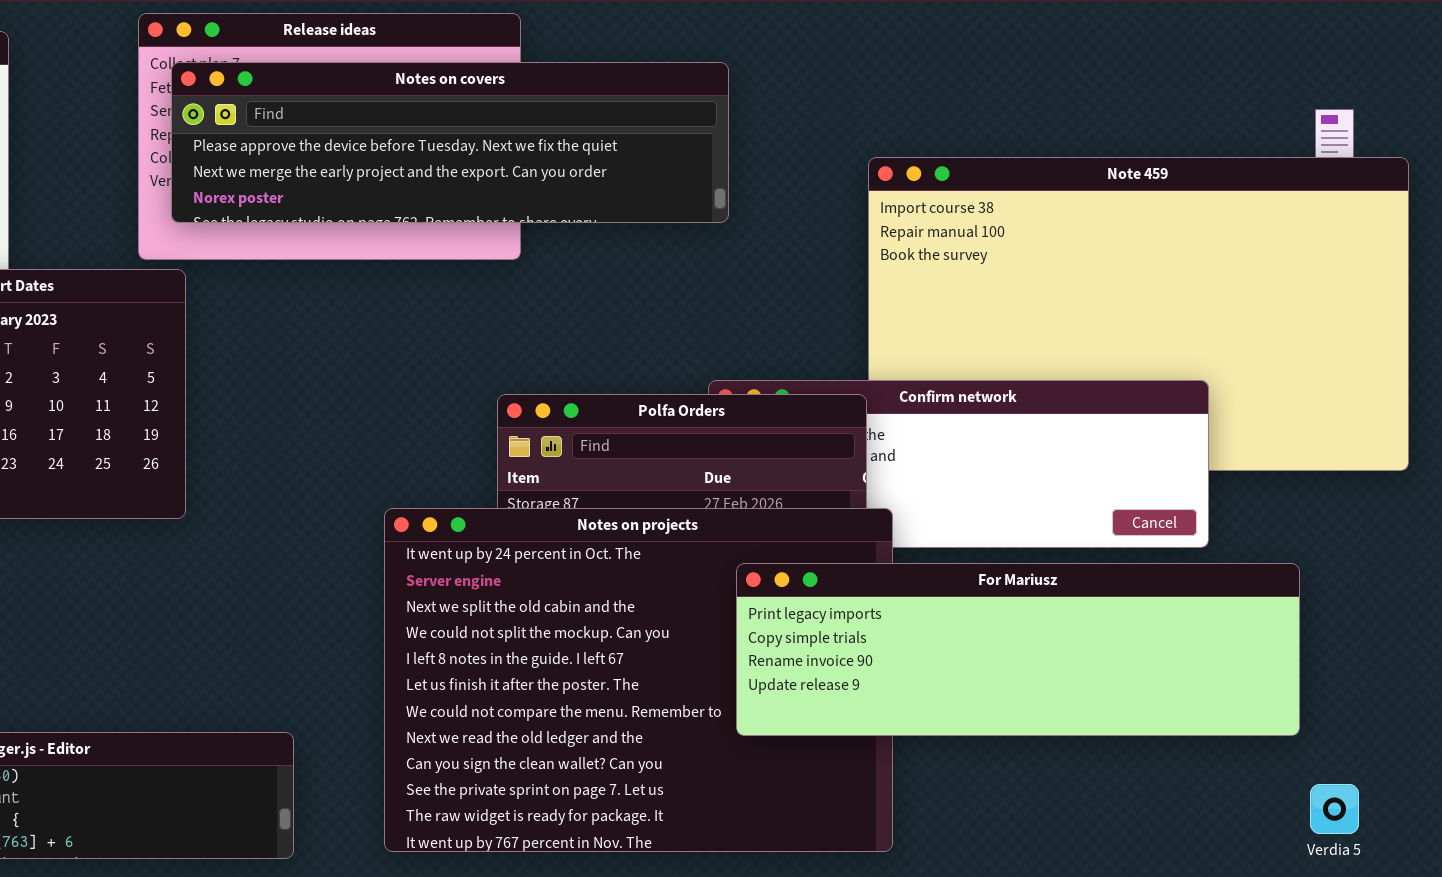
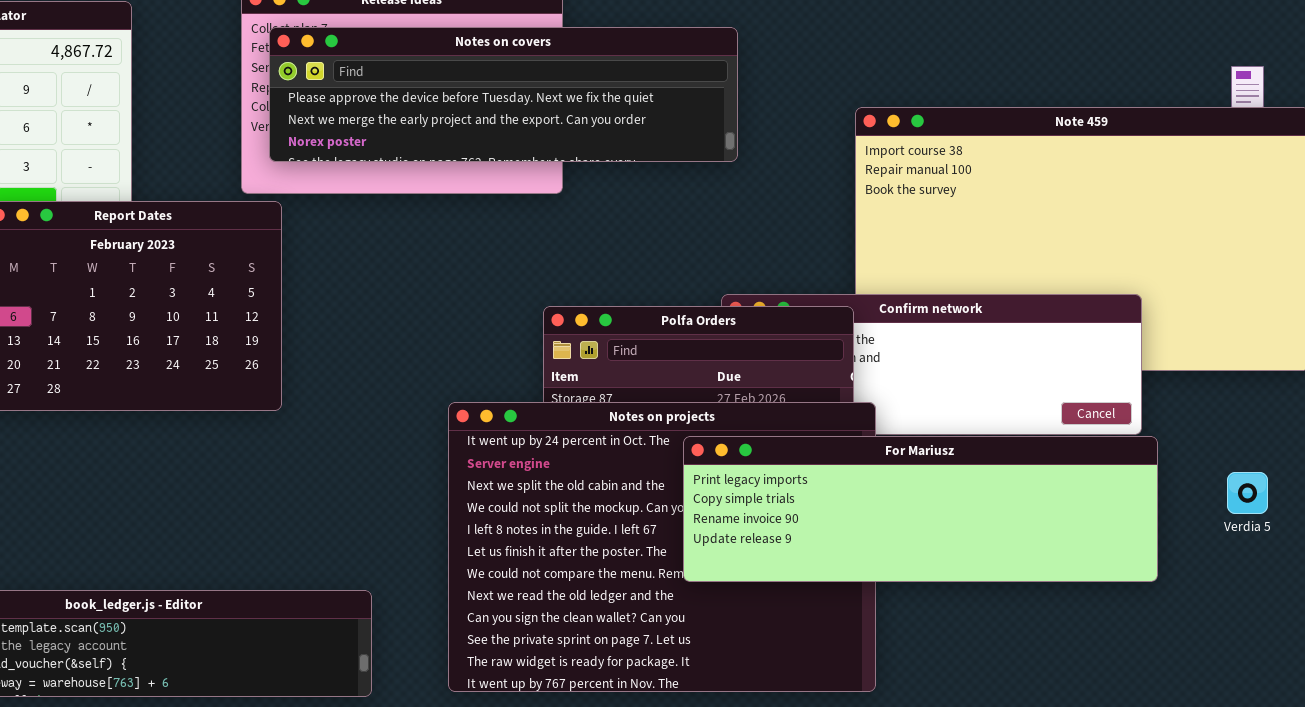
For Mariusz: [736,563,1300,736] -> [683,436,1158,582], moved
Verdia 5: [1310,784,1359,834] -> [1227,472,1268,514], moved

